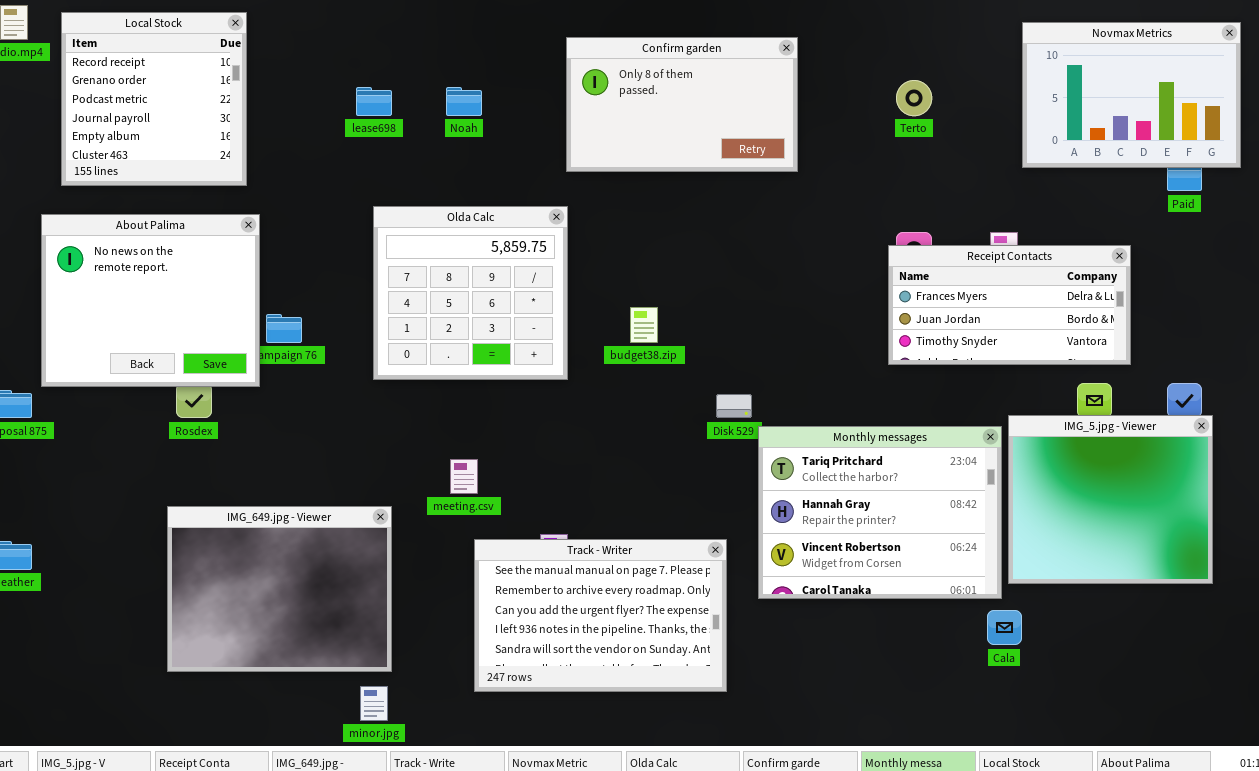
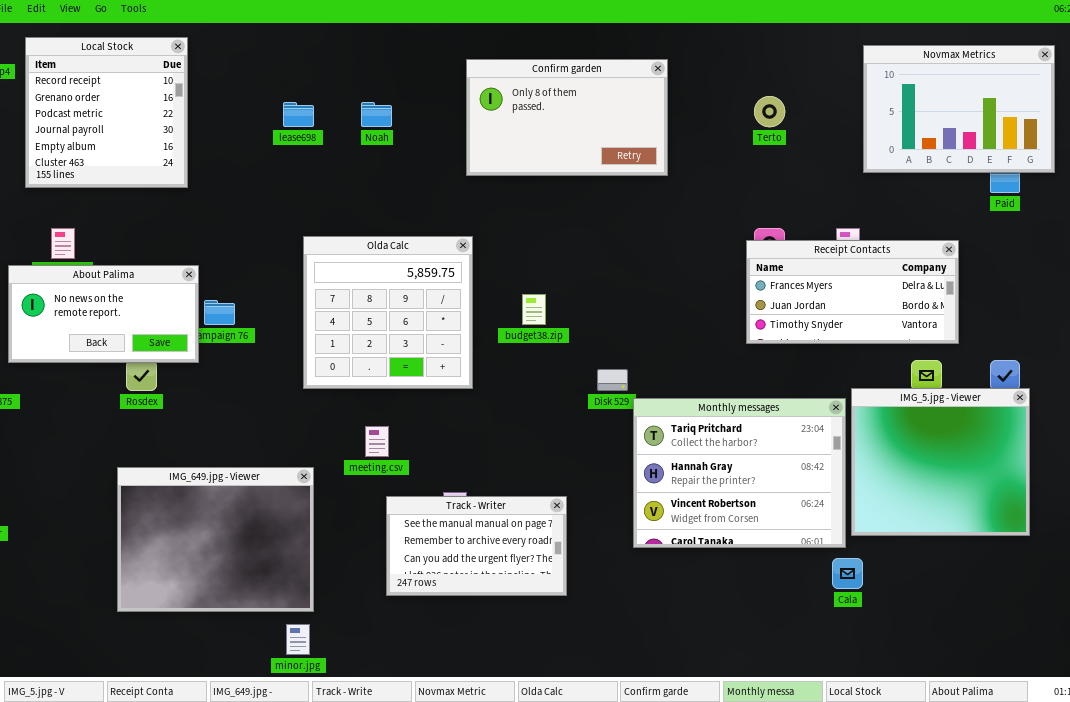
Olda Calc: [373,206,568,380] -> [303,236,473,389], moved
About Palima: [41,214,260,387] -> [8,265,199,363], resized
Track - Writer: [474,539,727,692] -> [386,496,567,596], resized

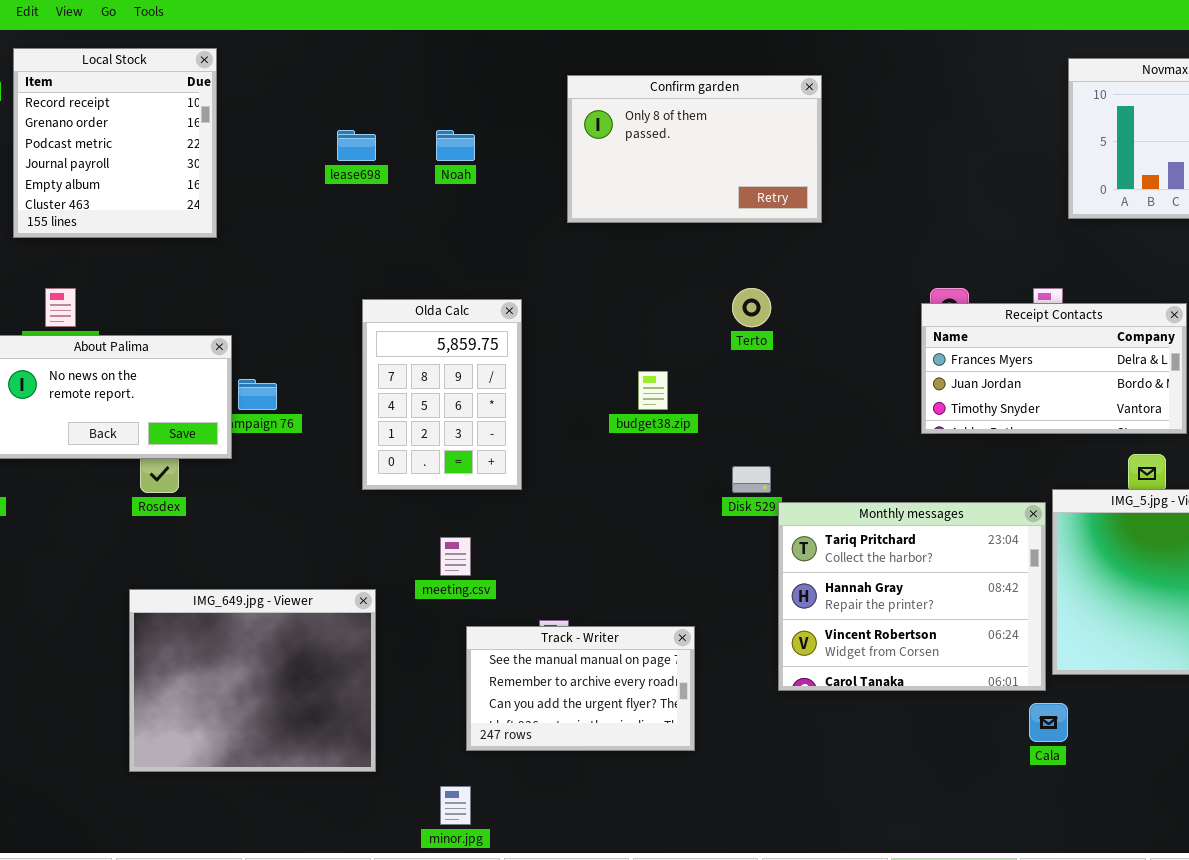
Terto: [754,96,785,127] -> [732,288,771,327], moved
Olda Calc: [303,236,473,389] -> [362,299,522,490], resized
minor.jpg: [286,624,310,655] -> [440,786,471,825], moved

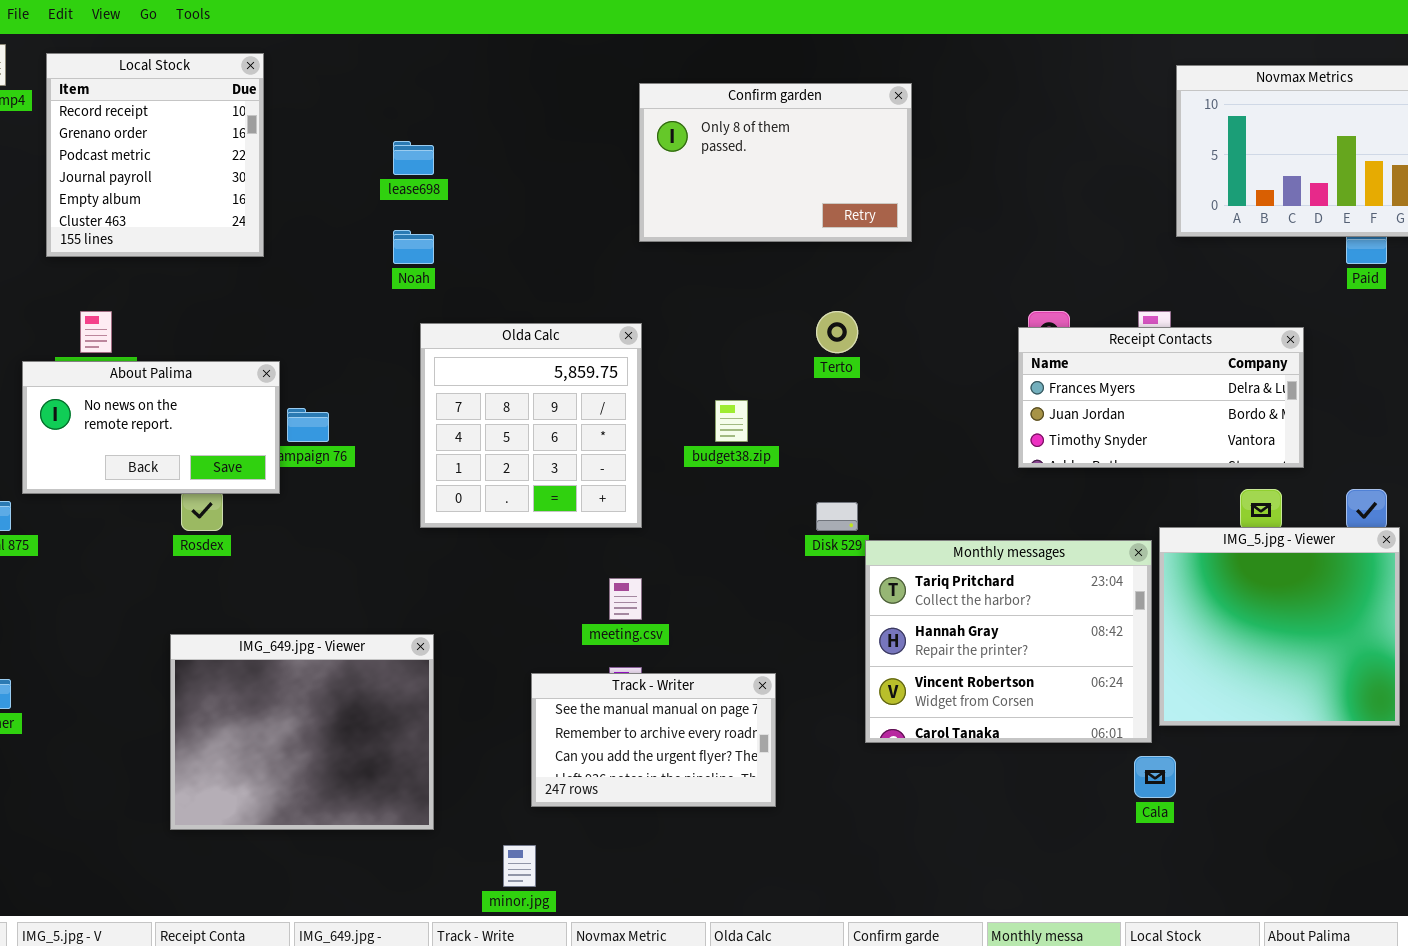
Noah: [436,130,475,161] -> [393,230,434,264], moved
Olda Calc: [362,299,522,490] -> [420,323,642,528], resized
meeting.csv: [440,537,471,576] -> [609,578,642,620], moved

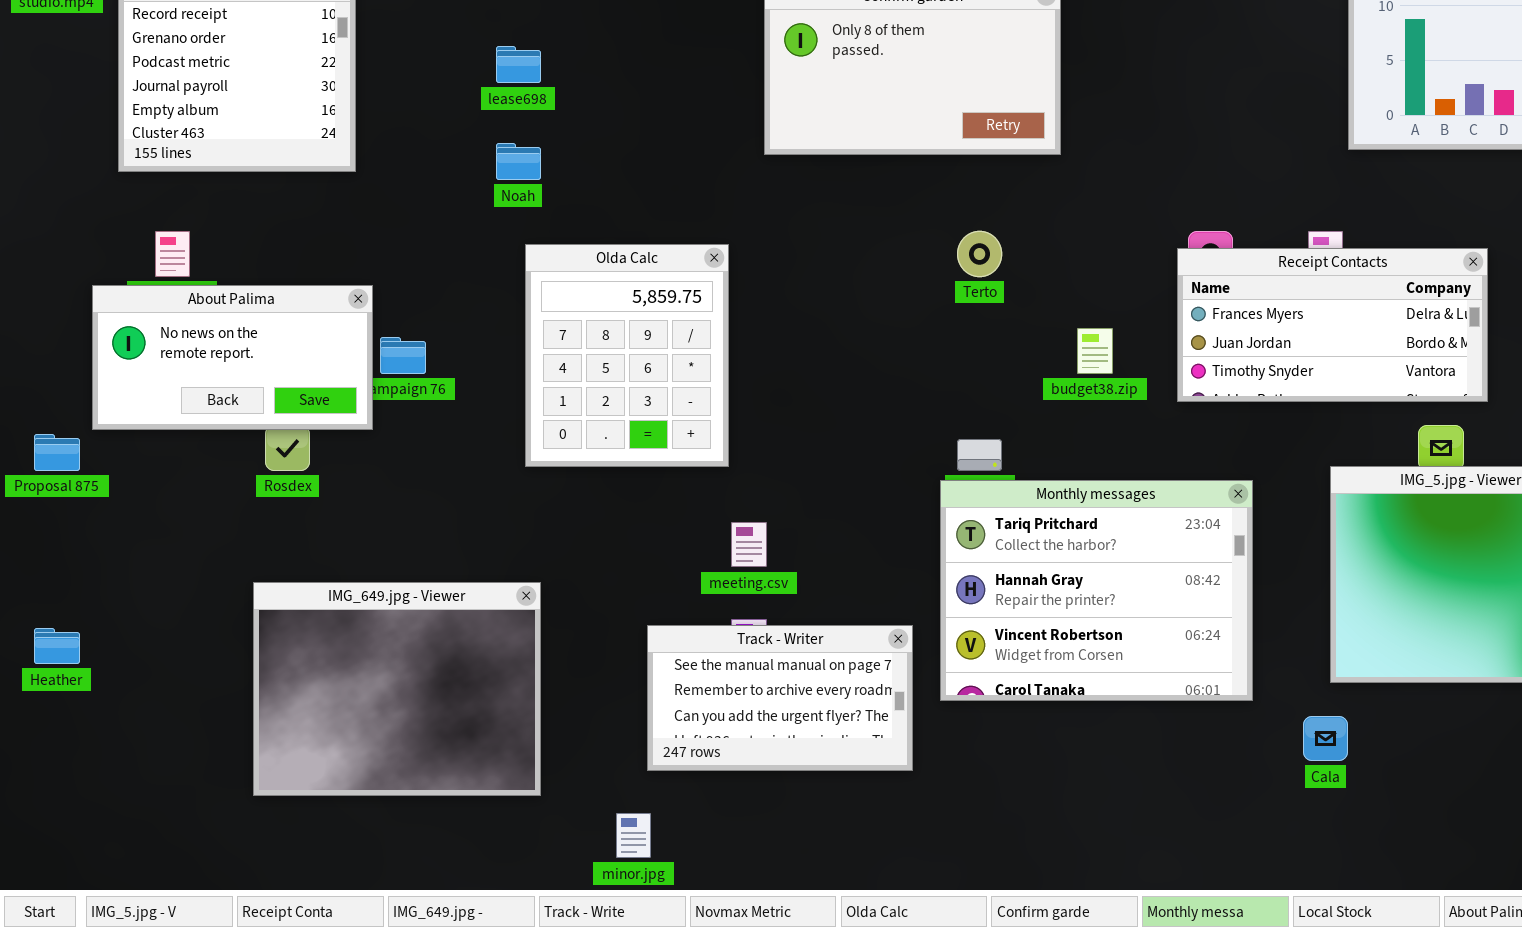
Olda Calc: [420,323,642,528] -> [525,244,729,467], resized
budget38.zip: [715,400,748,442] -> [1077,328,1113,374], moved
Monthly messages: [865,540,1152,743] -> [940,480,1253,701], moved

